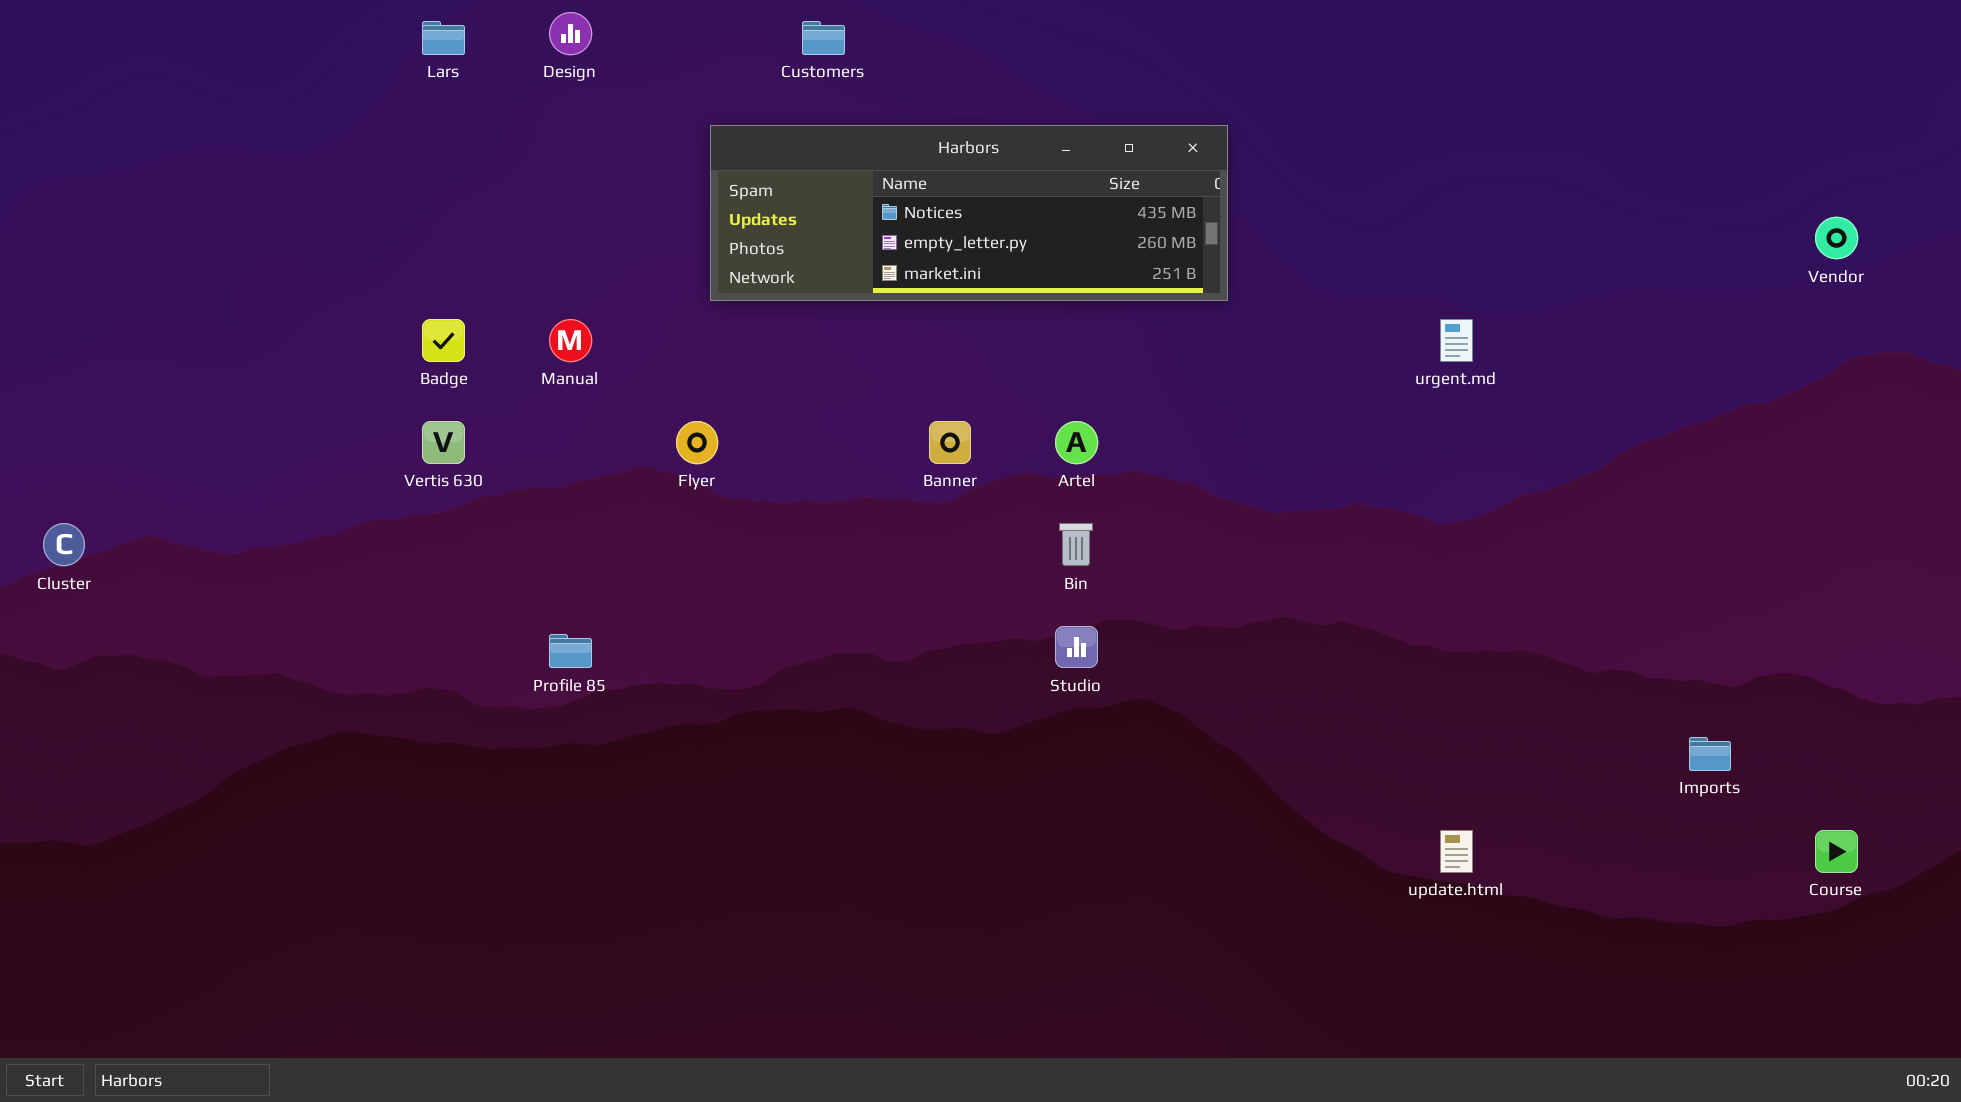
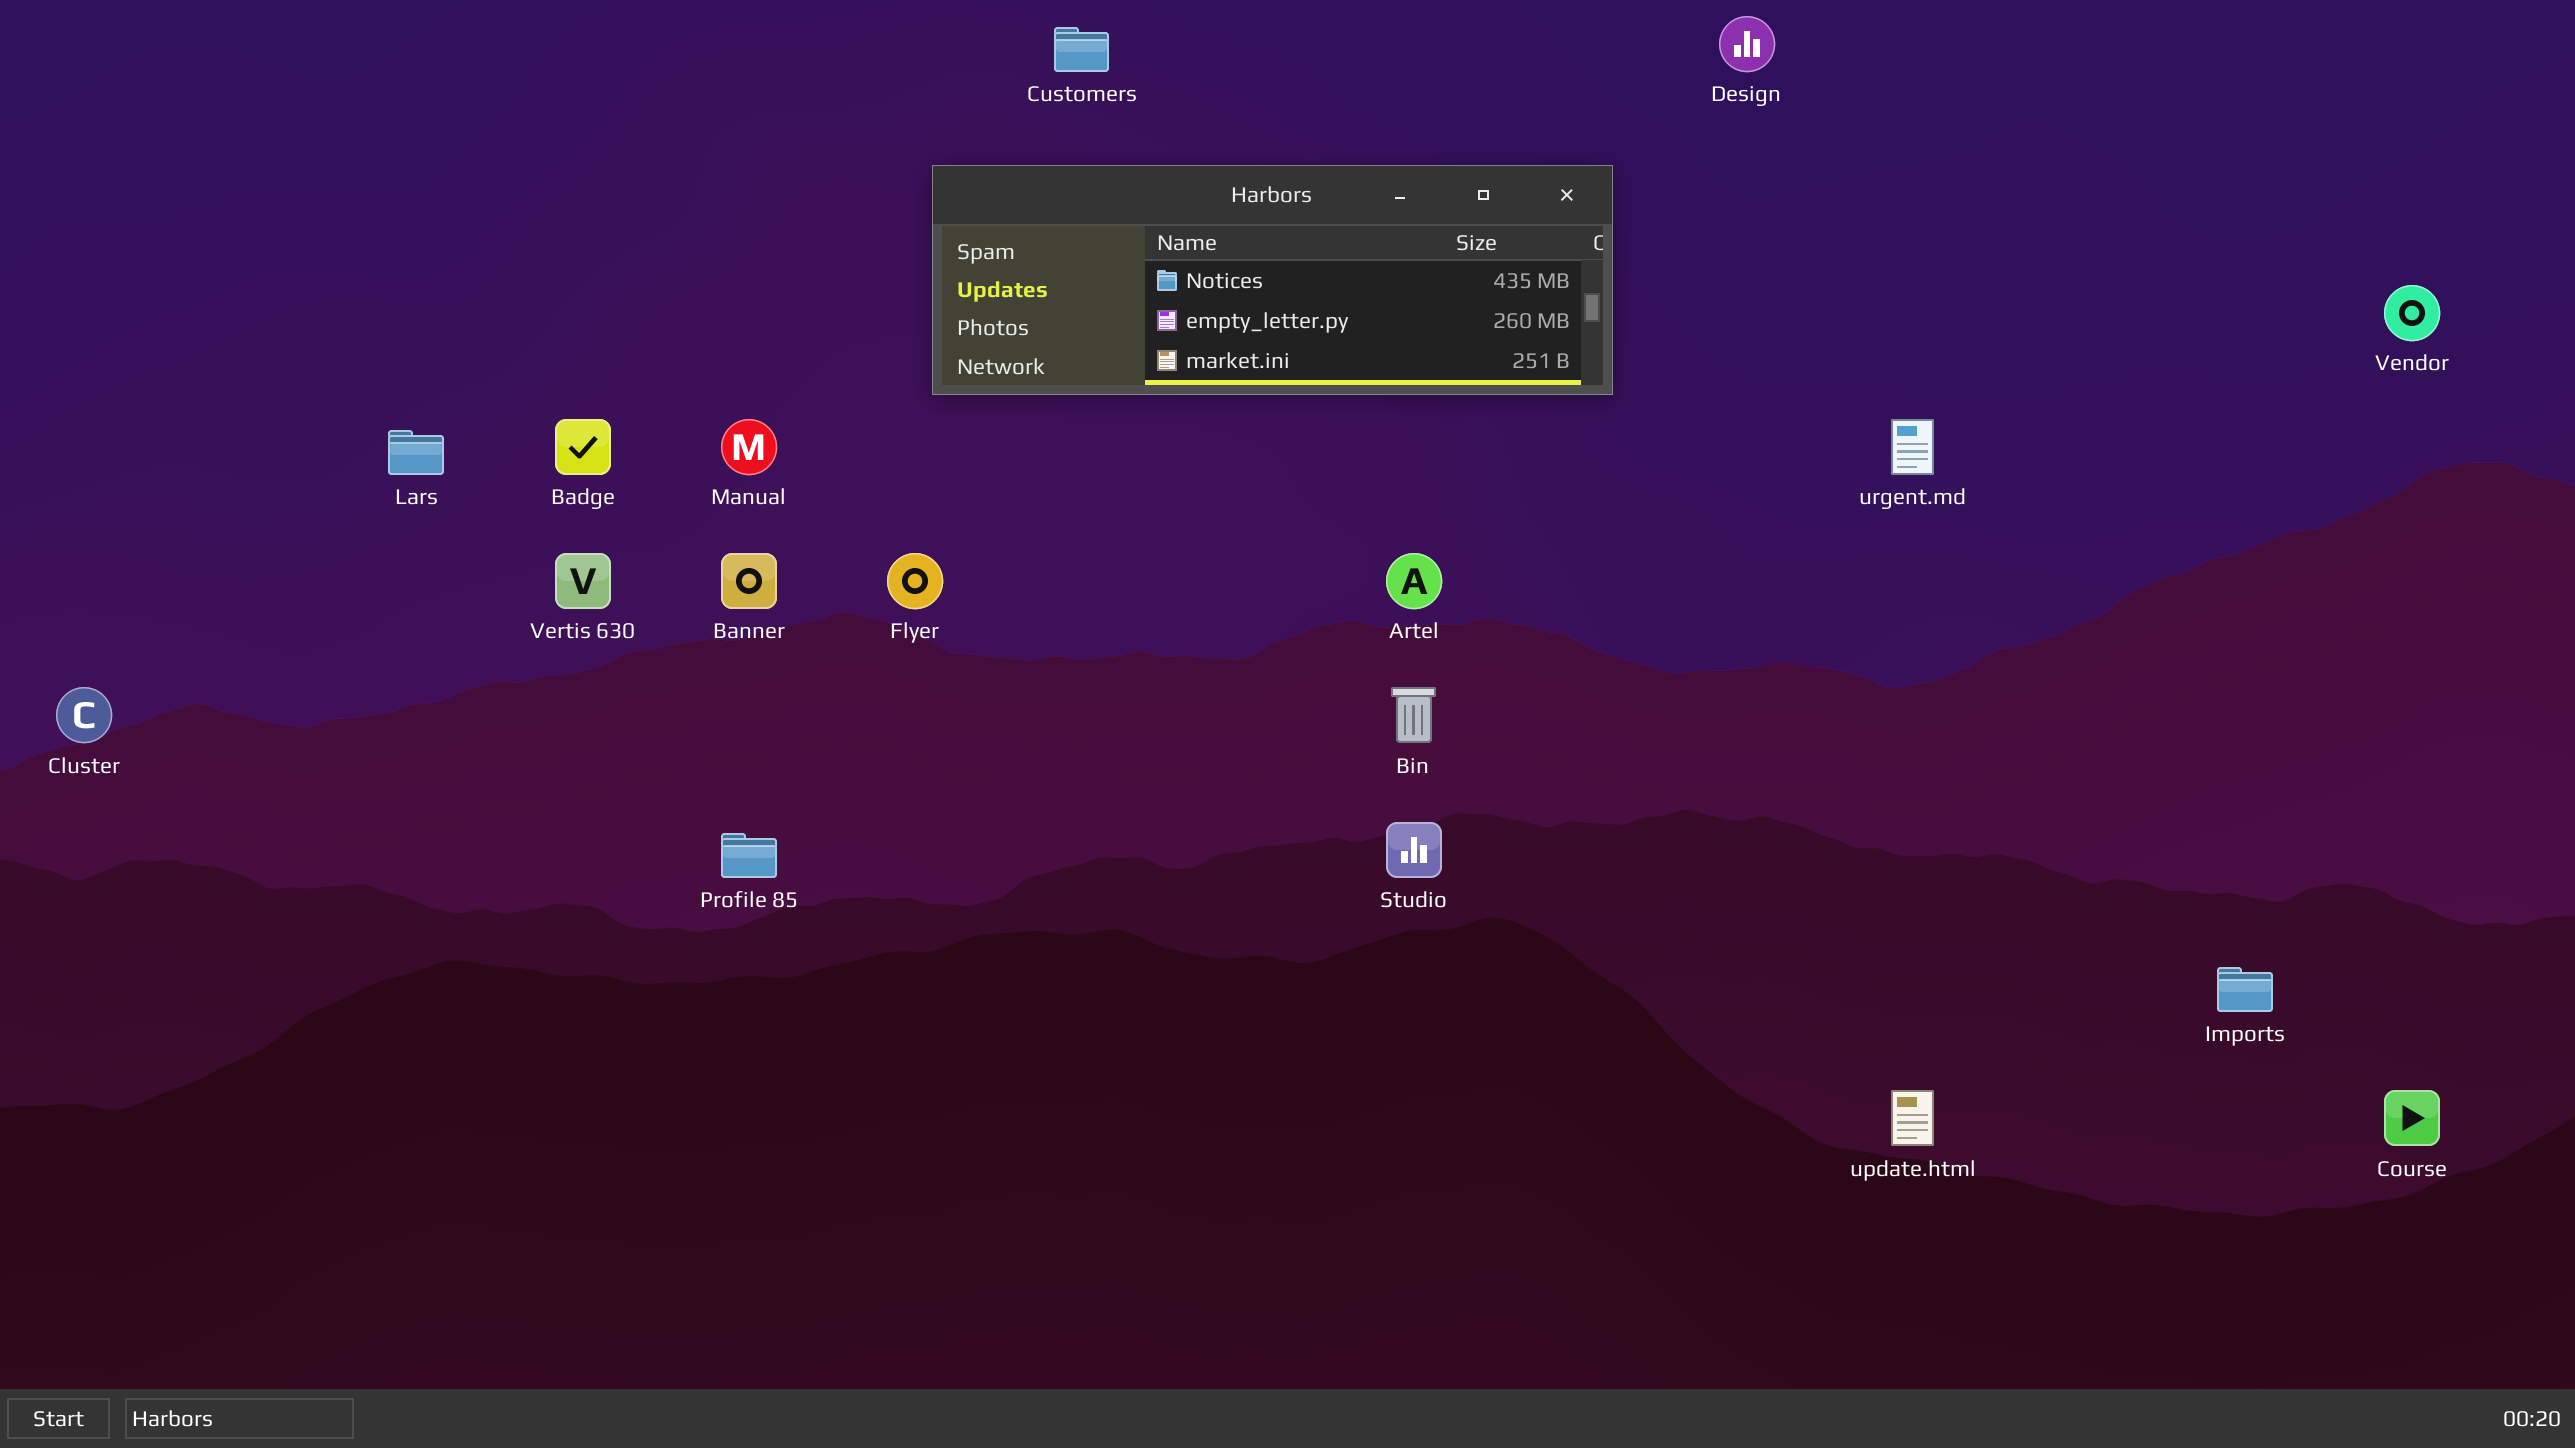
Design: [549,12,592,55] -> [1719,16,1775,72], moved
Lars: [422,21,465,55] -> [388,430,444,475], moved
Banner: [929,421,971,464] -> [721,553,777,609], moved

